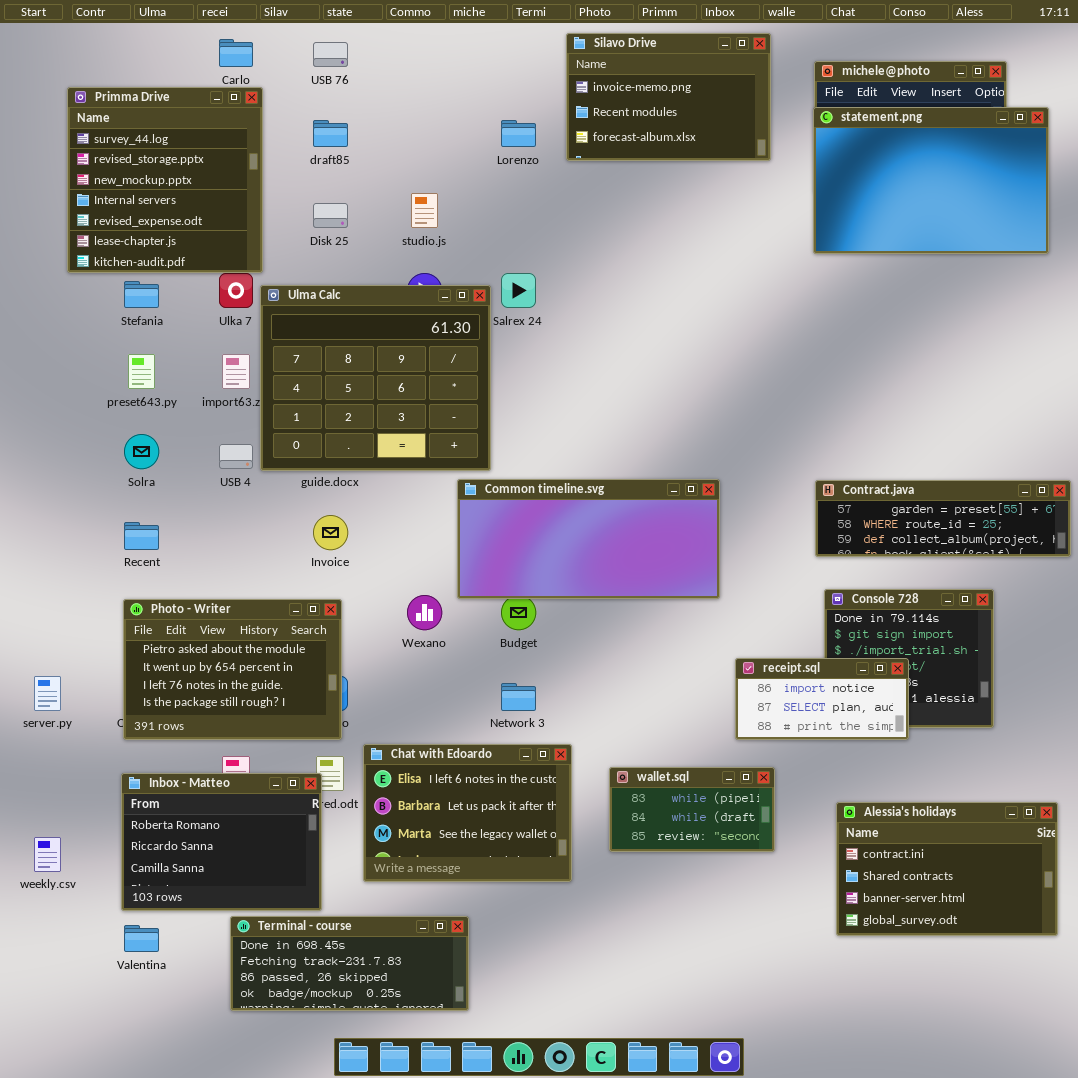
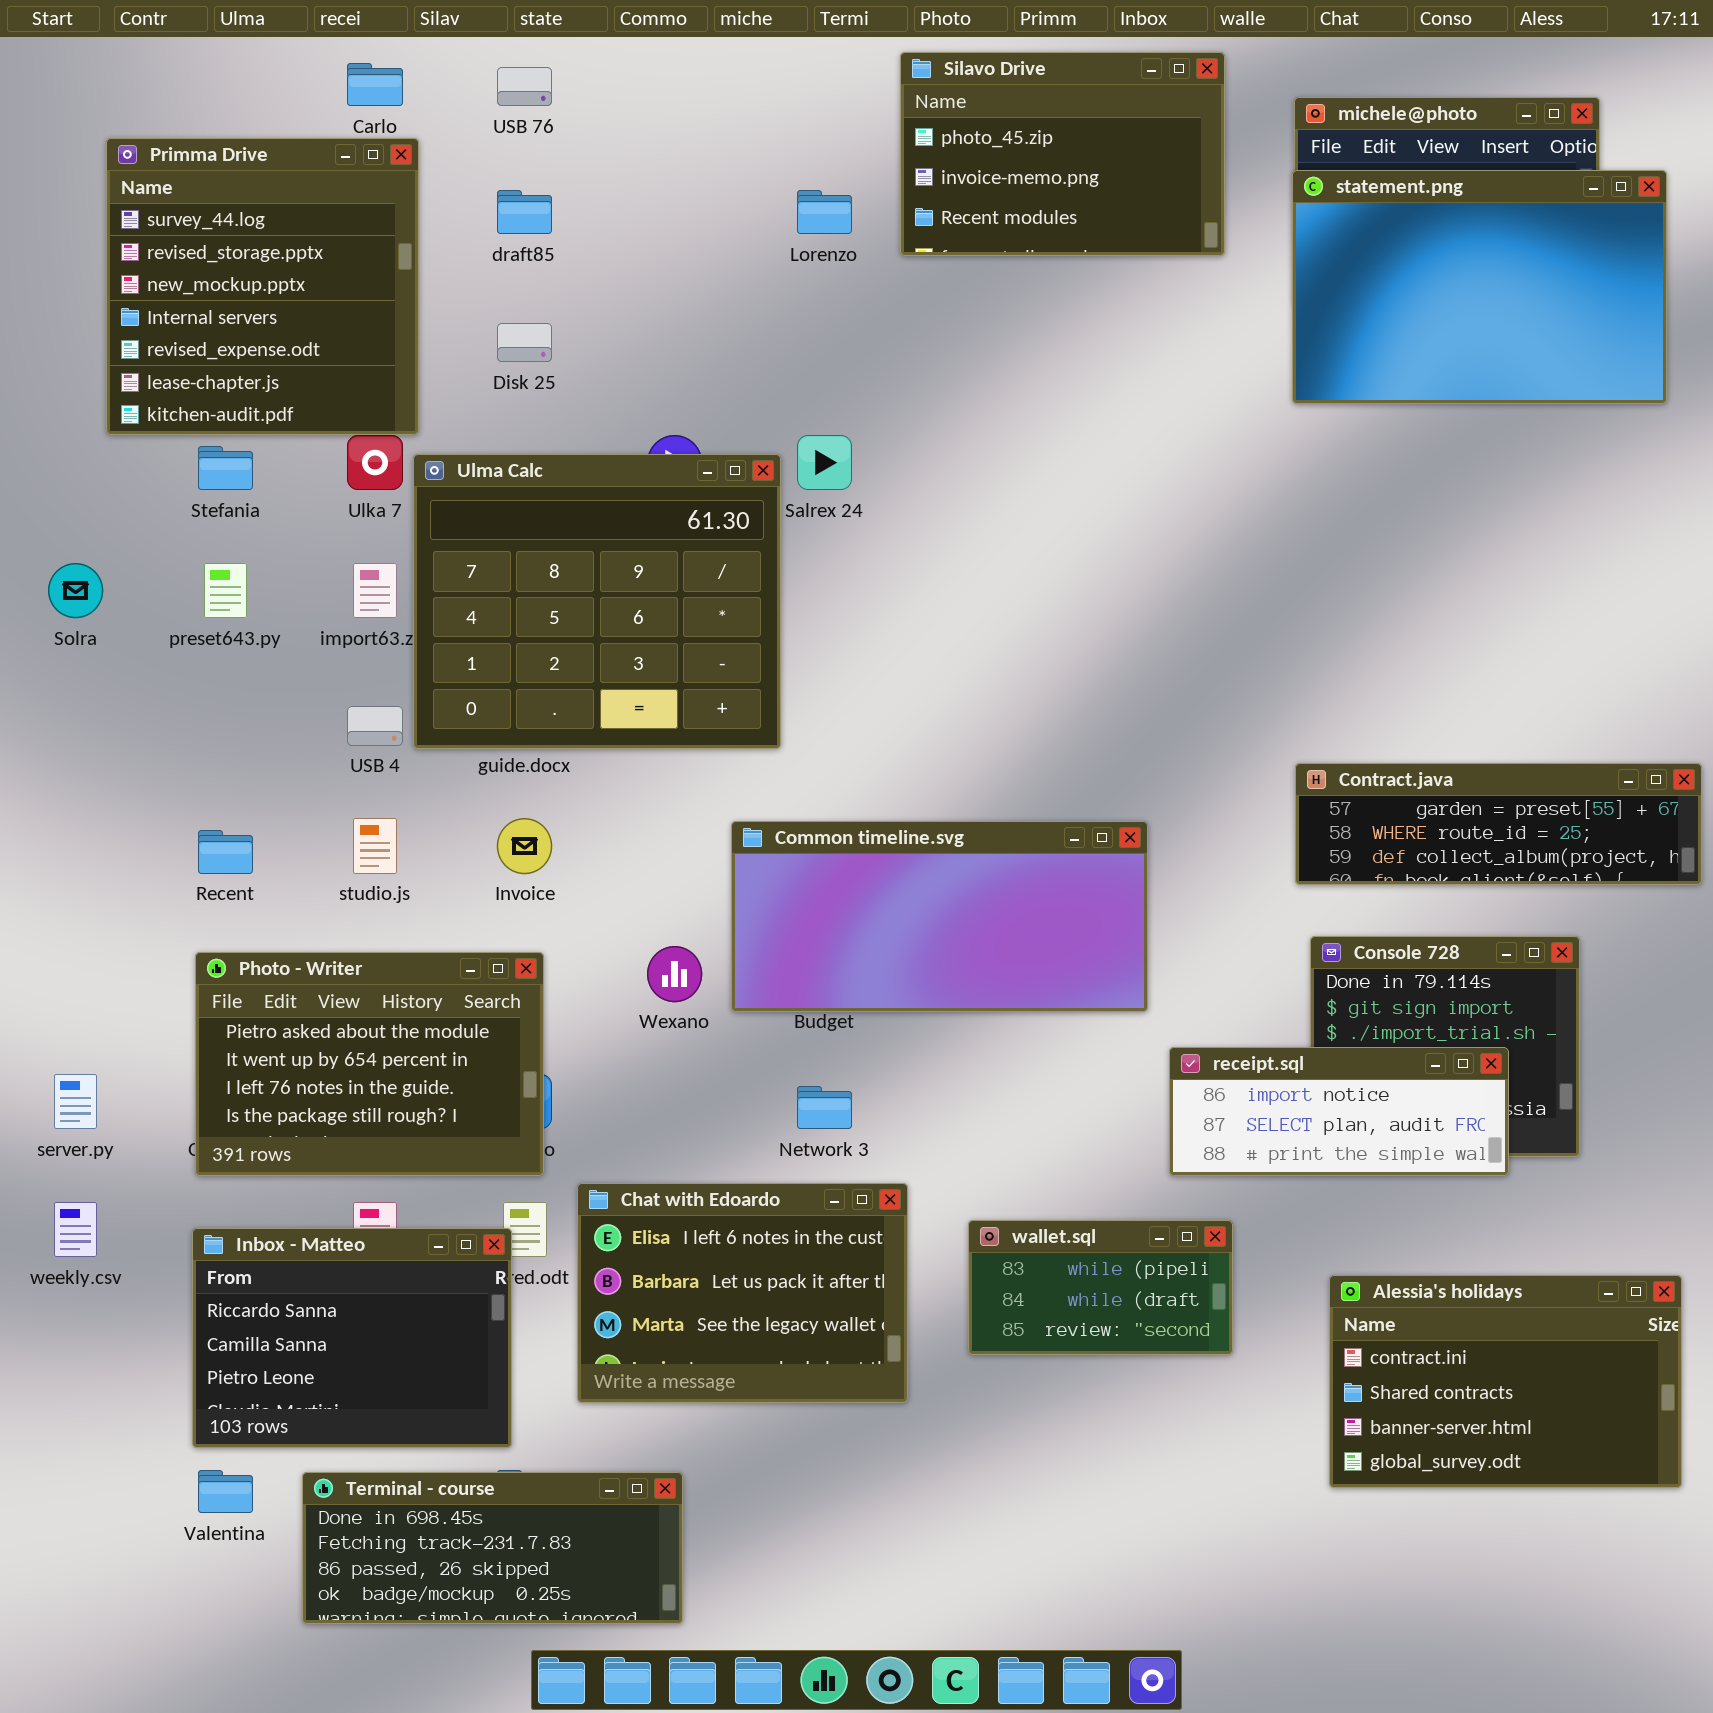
Silavo Drive: [566,33,771,161] -> [900,52,1225,256], scrolled up 1 row
studio.js: [411,193,438,228] -> [353,818,397,874], moved
Solra: [124,434,159,469] -> [48,563,103,618], moved
Common timeline.svg: [457,479,720,599] -> [731,821,1148,1012], moved
receipt.sql: [735,658,909,740] -> [1169,1047,1509,1176], resized
Inbox - Matteo: [121,773,322,911] -> [192,1228,512,1448], scrolled down 1 row
weekly.csv: [34,837,61,872] -> [54,1202,97,1257], moved
Terminal - course: [230,916,469,1011] -> [302,1472,683,1624], moved

